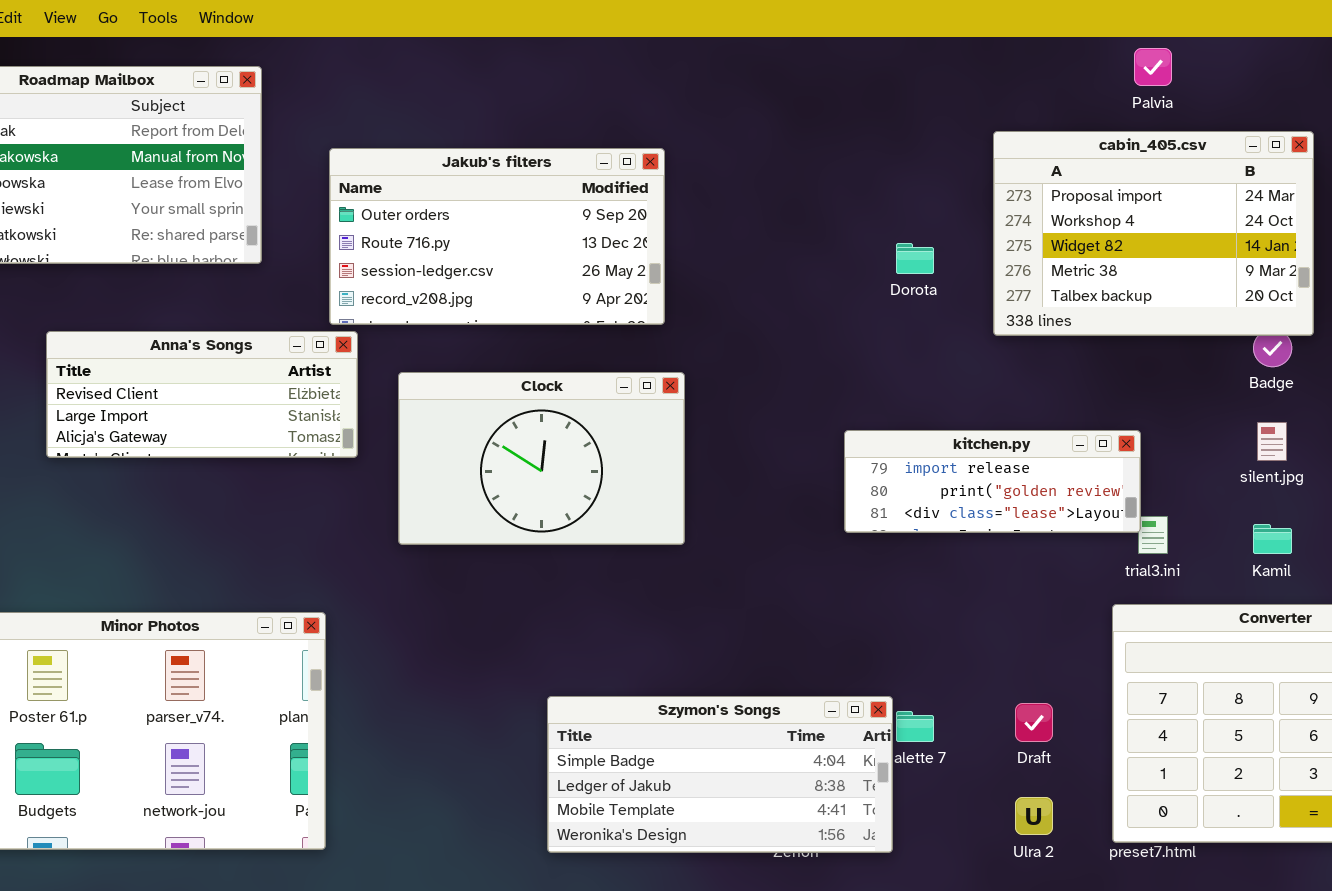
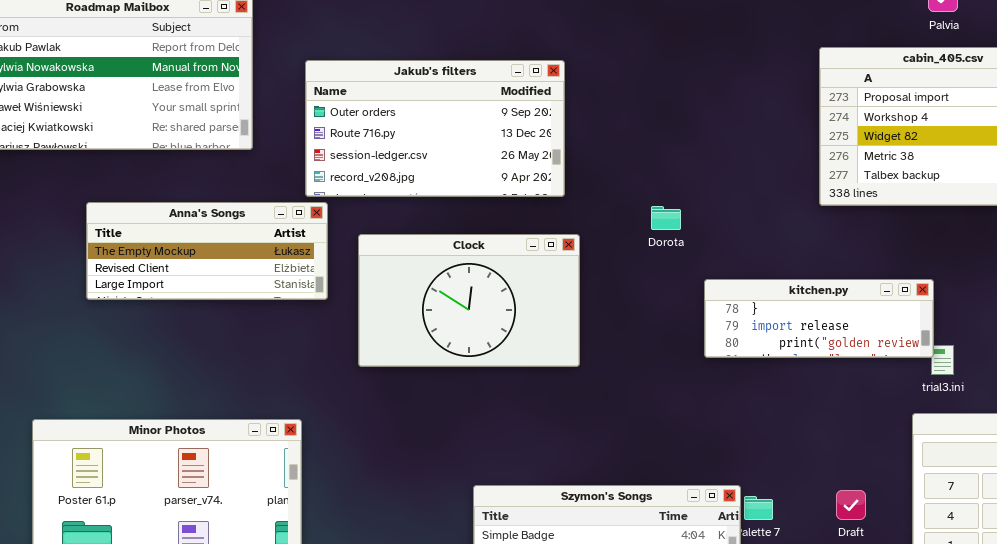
Dorota: [896,243,934,274] -> [651,206,681,230], moved
Anna's Songs: [46,331,358,458] -> [86,202,328,300], scrolled up 1 row
kitchen.py: [844,430,1141,533] -> [704,279,934,358], scrolled up 1 row

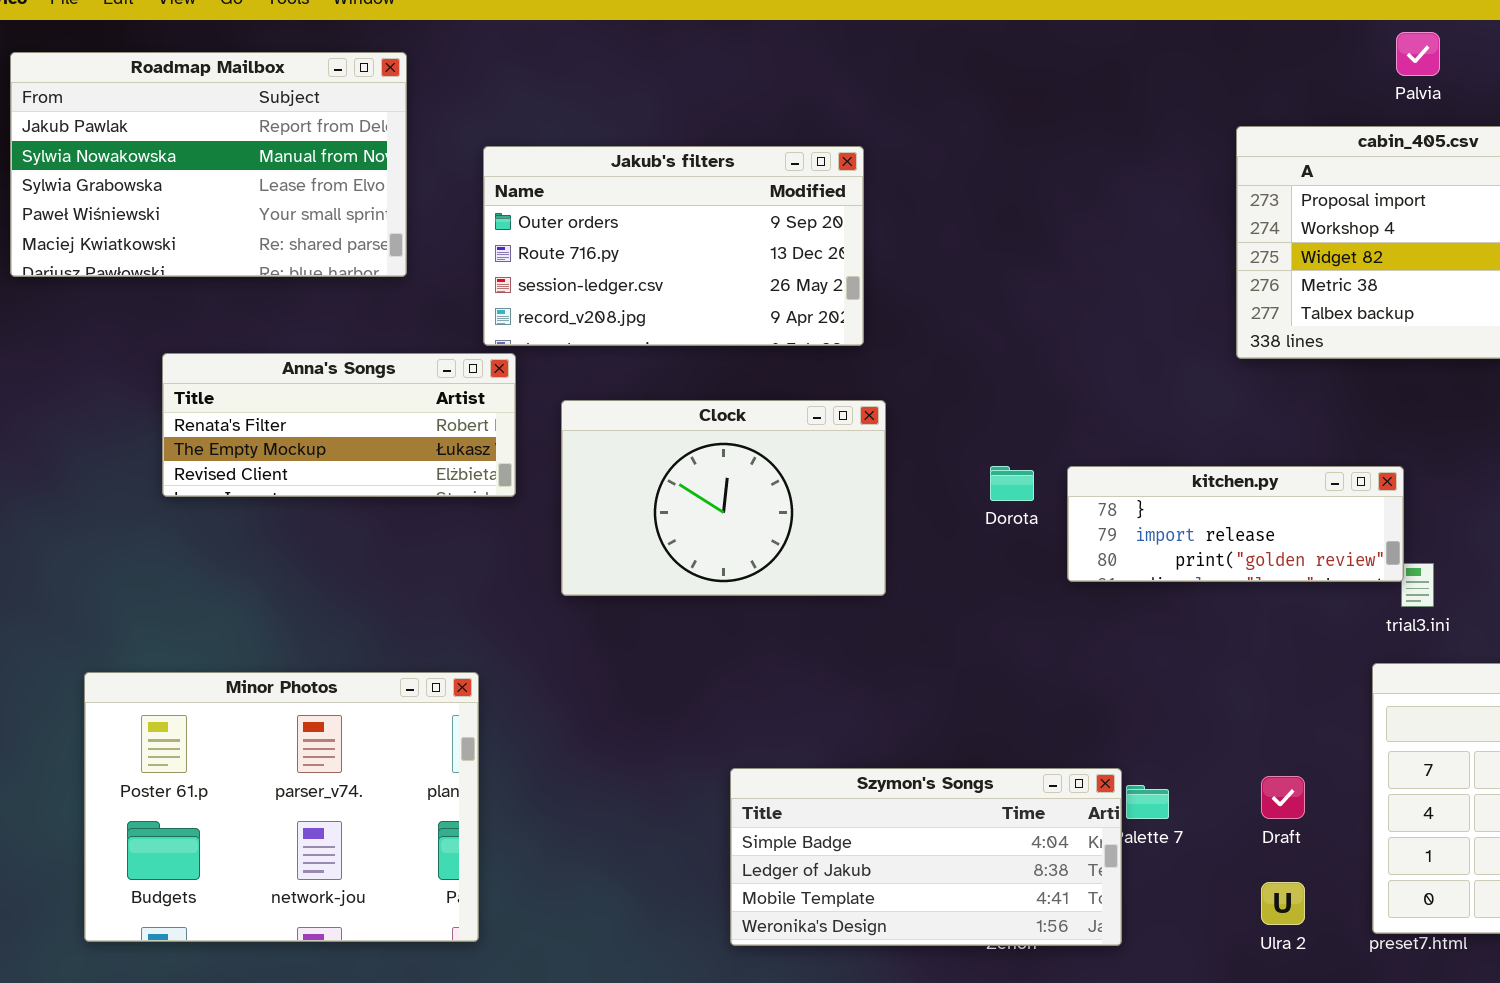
Anna's Songs: [86,202,328,300] -> [162,353,516,497], scrolled up 1 row
Dorota: [651,206,681,230] -> [990,466,1034,501], moved

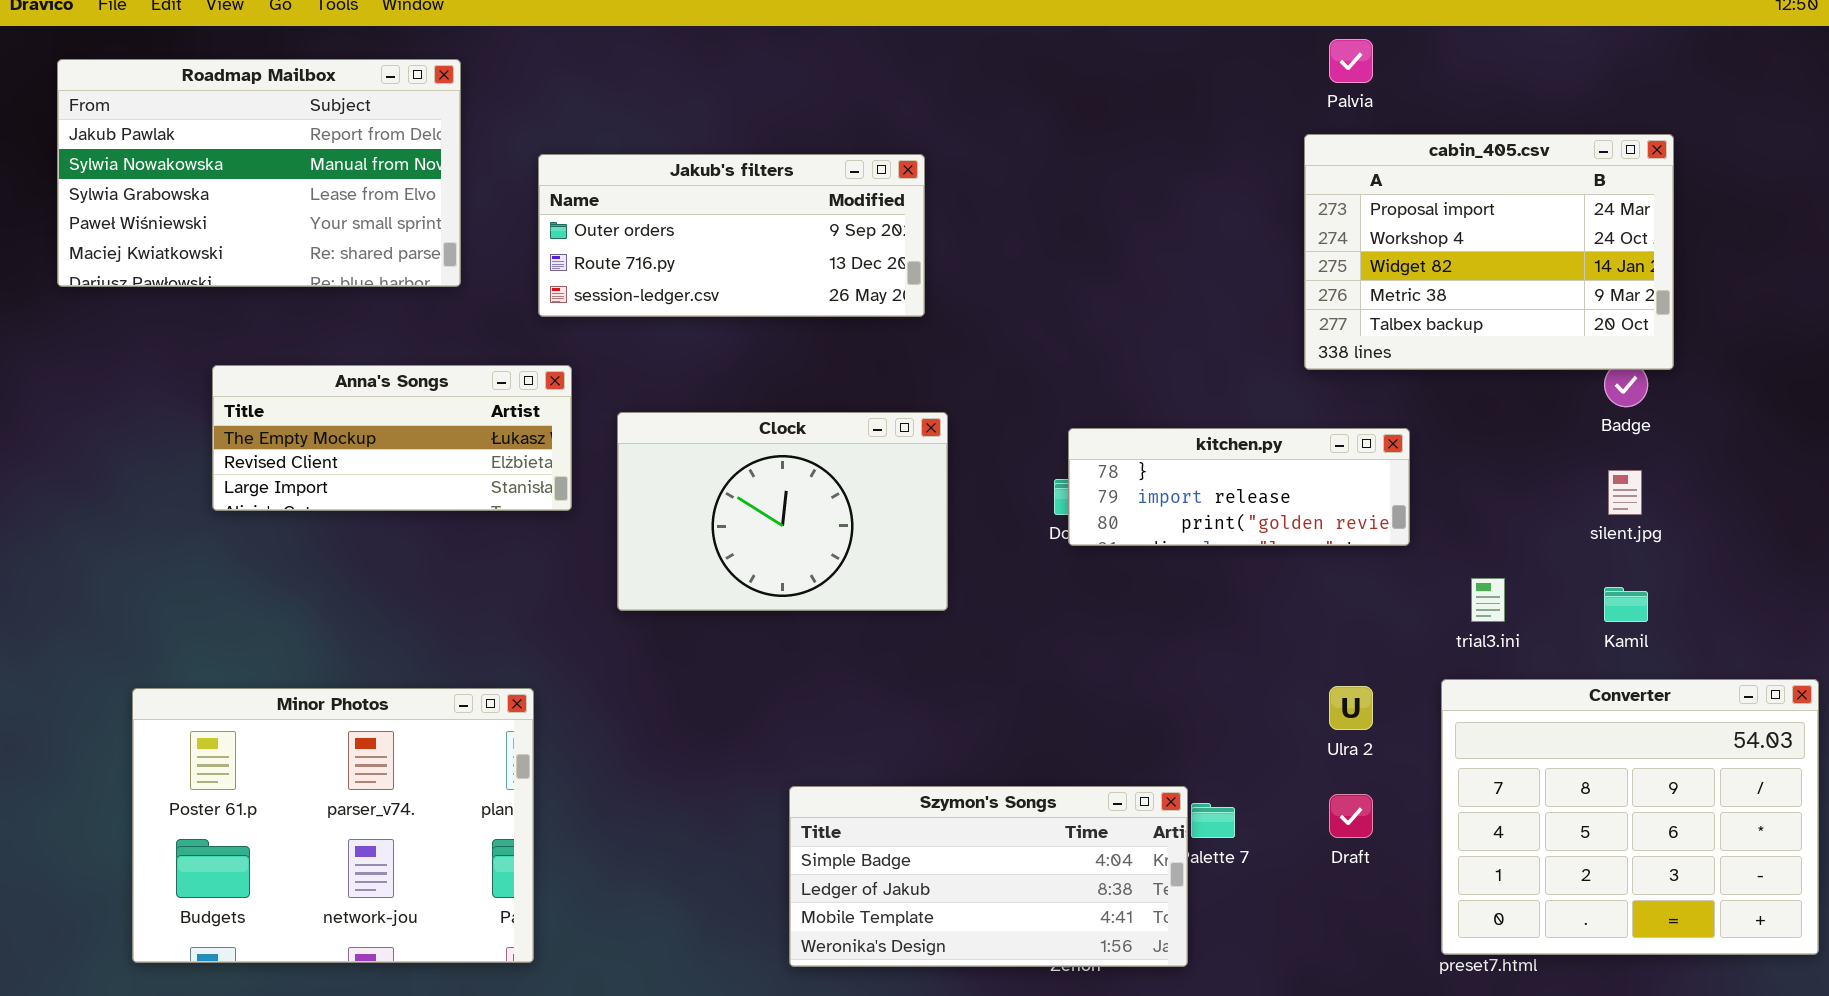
Palvia: [1396,32,1440,76] -> [1329,39,1373,83], moved
Jakub's filters: [483,146,864,346] -> [538,154,925,317], resized
Anna's Songs: [162,353,516,497] -> [212,365,572,511], scrolled down 1 row
kitchen.py: [1067,466,1404,582] -> [1068,428,1410,546], moved
Ulra 2: [1261,882,1305,925] -> [1329,686,1373,730], moved

